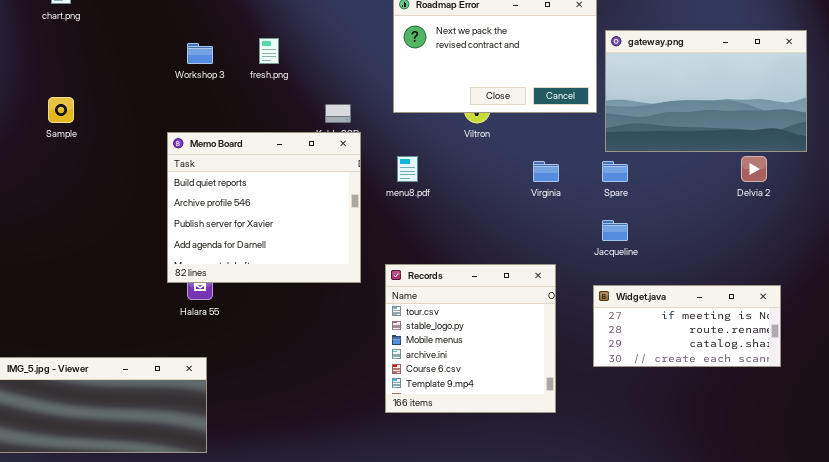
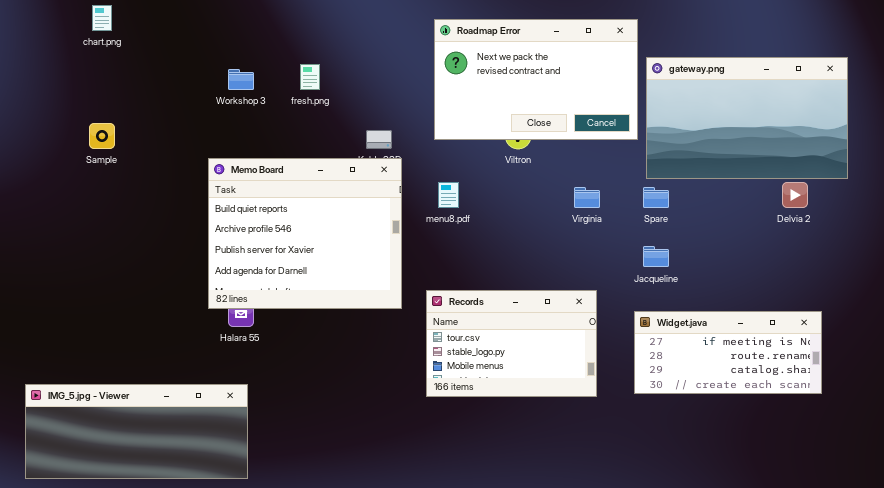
Records: [385,264,556,413] -> [426,290,597,397], resized

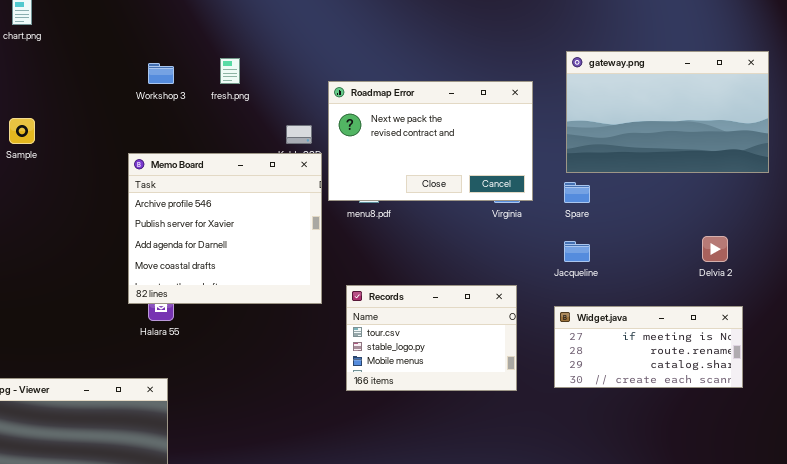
Roadmap Error: [434,19,638,140] -> [328,81,533,201], moved
Memo Board: [208,158,402,309] -> [128,153,322,304], scrolled down 1 row
Delvia 2: [782,182,808,208] -> [702,236,728,262], moved

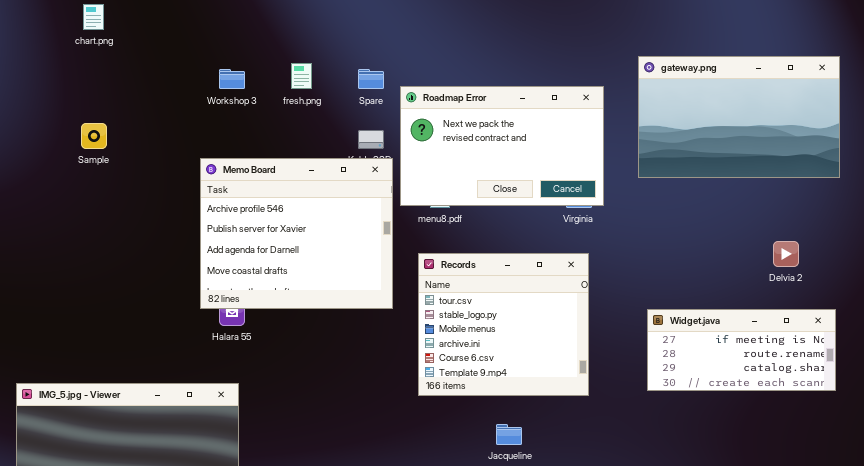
Spare: [564,182,590,203] -> [358,69,384,89], moved
Jacqueline: [564,241,590,262] -> [496,424,522,445], moved
Records: [346,285,517,391] -> [418,253,589,396], resized
Widget.java: [554,306,743,388] -> [647,309,836,391], moved

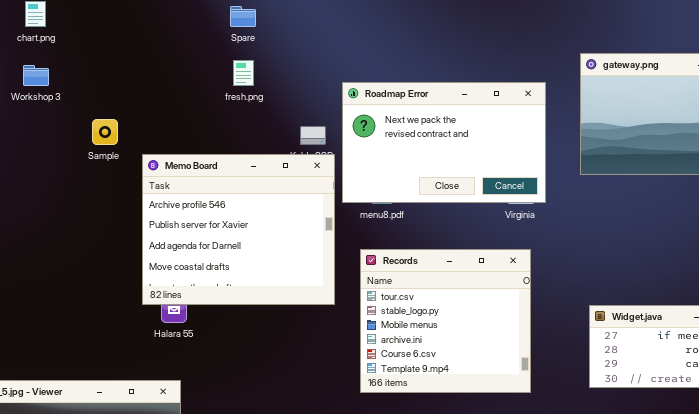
Workshop 3: [219,69,245,89] -> [23,65,49,86], moved
Spare: [358,69,384,89] -> [230,6,256,27], moved
Sample: [81,123,107,149] -> [92,119,118,145], moved

